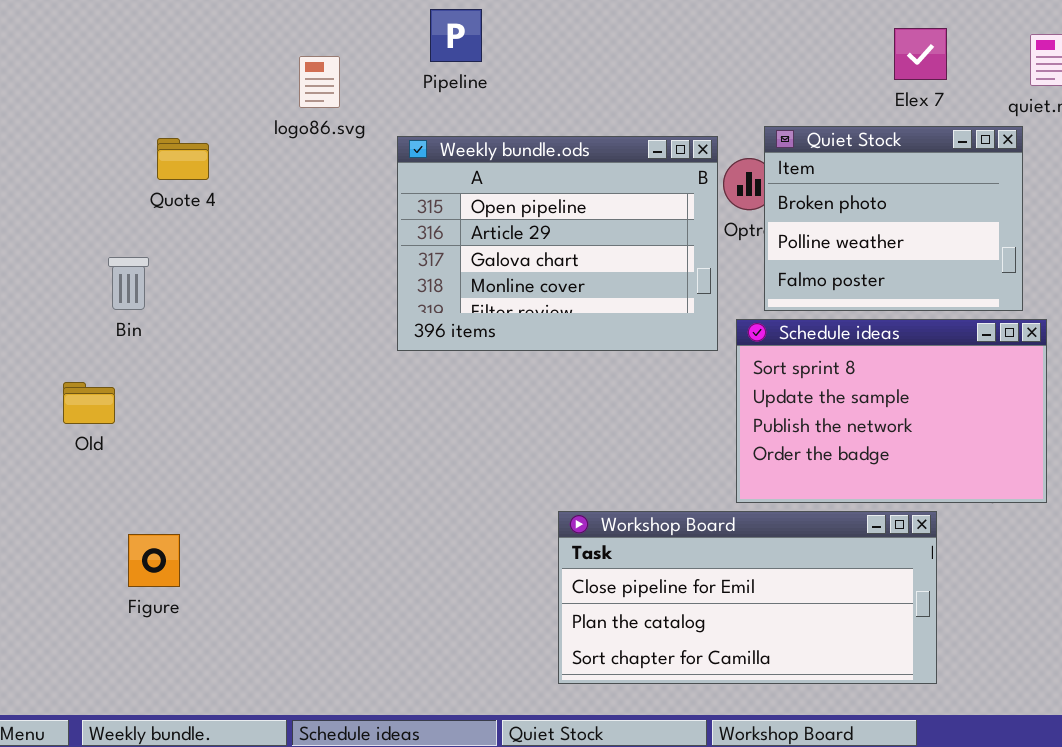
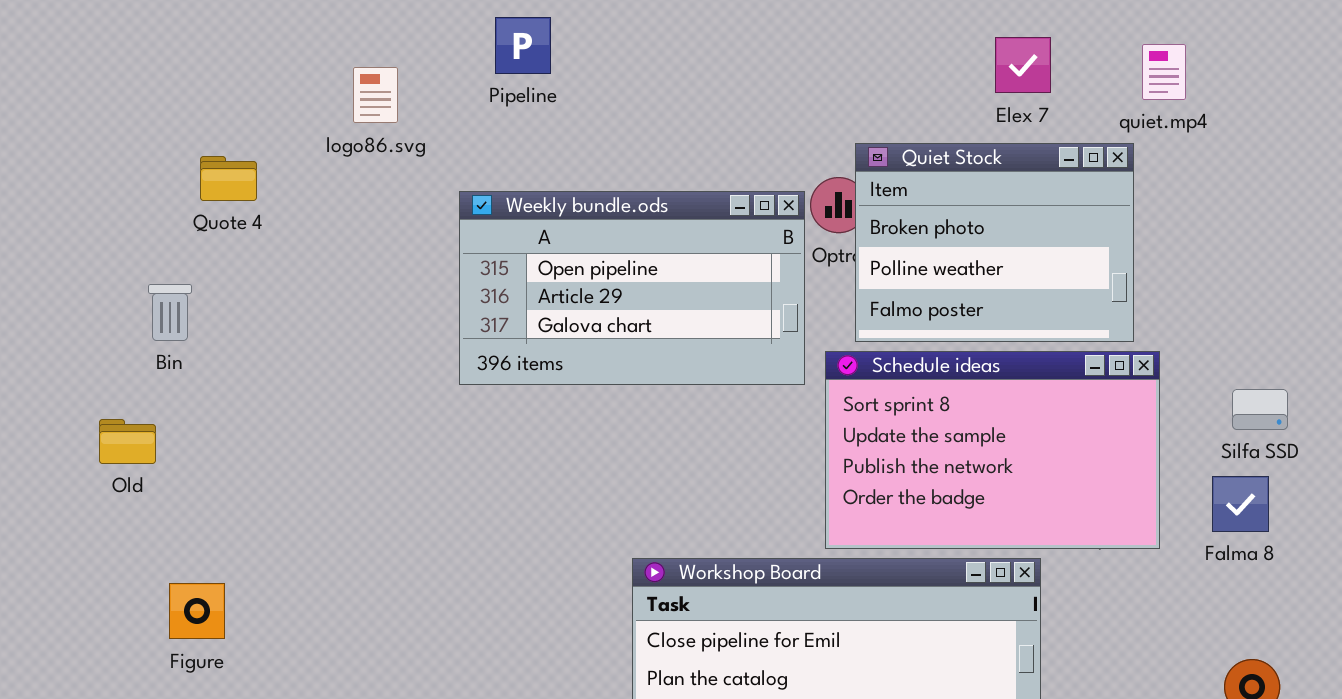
Weekly bundle.ods: [397,136,718,351] -> [459,191,805,385], resized

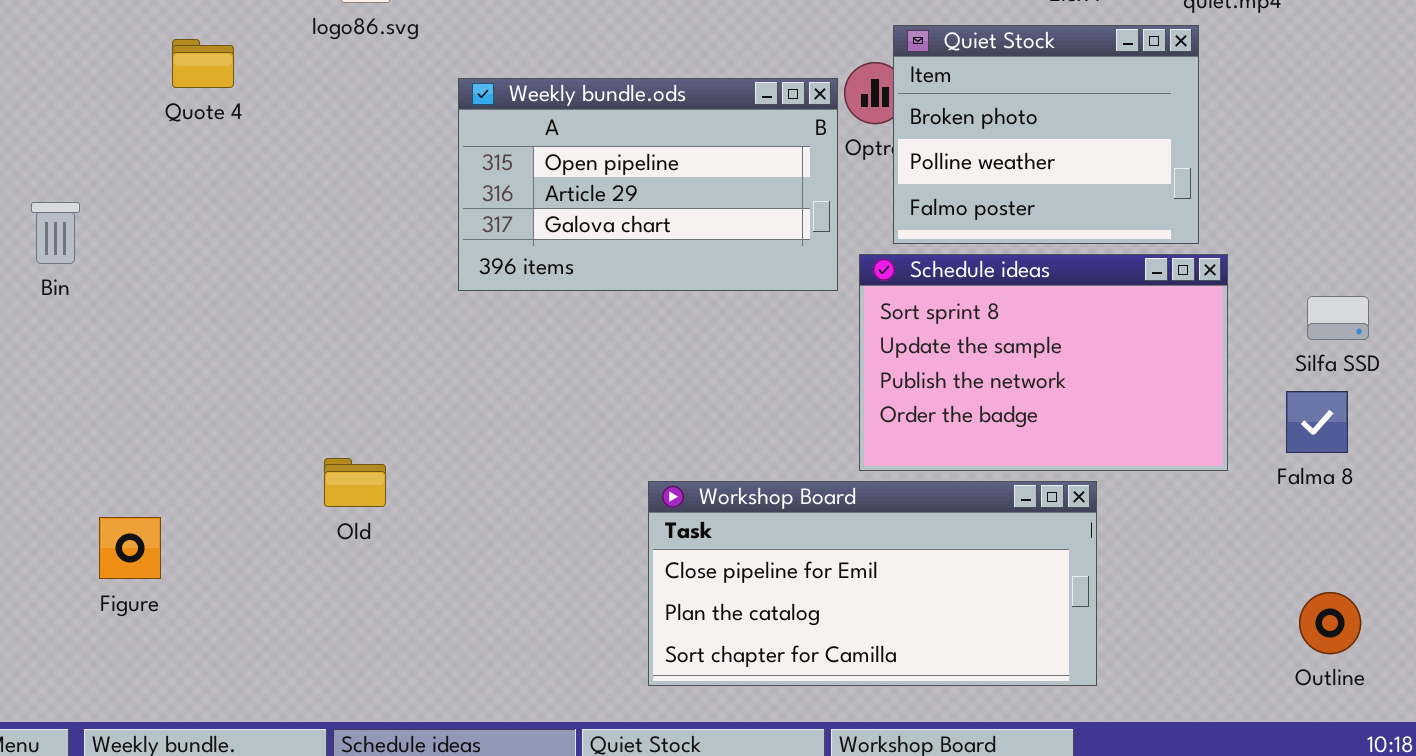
Bin: [148,284,192,341] -> [31,202,80,264], moved
Old: [99,419,156,464] -> [324,458,386,507], moved
Figure: [169,583,225,639] -> [99,517,161,579], moved

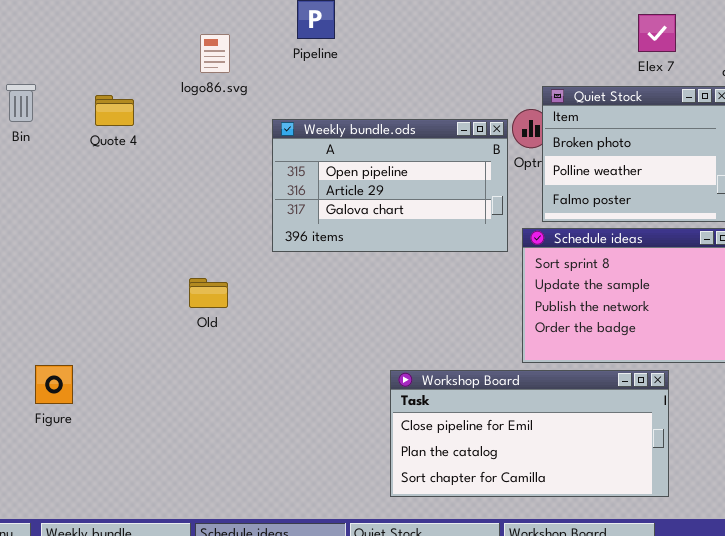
Bin: [31,202,80,264] -> [6,84,36,122], moved
Old: [324,458,386,507] -> [189,278,228,308], moved
Figure: [99,517,161,579] -> [35,365,73,404], moved

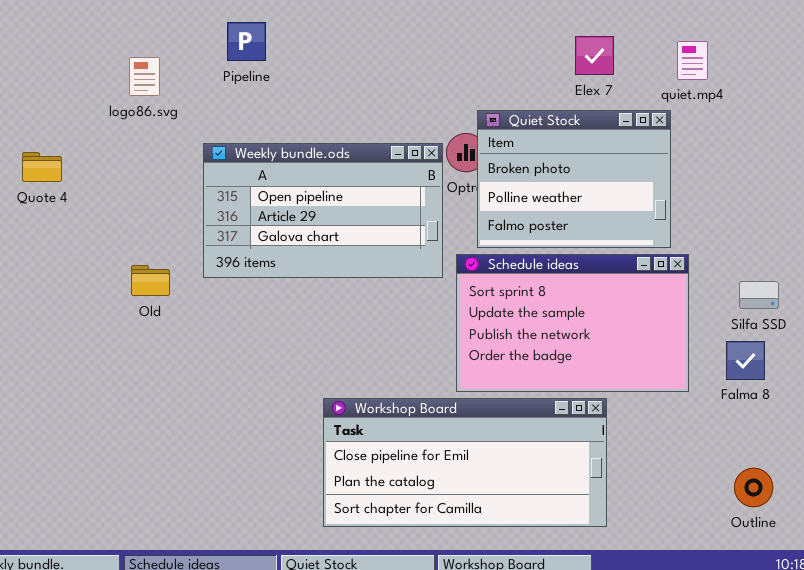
Quote 4: [95,95,134,126] -> [22,152,62,182], moved
Old: [189,278,228,308] -> [131,265,170,296], moved

